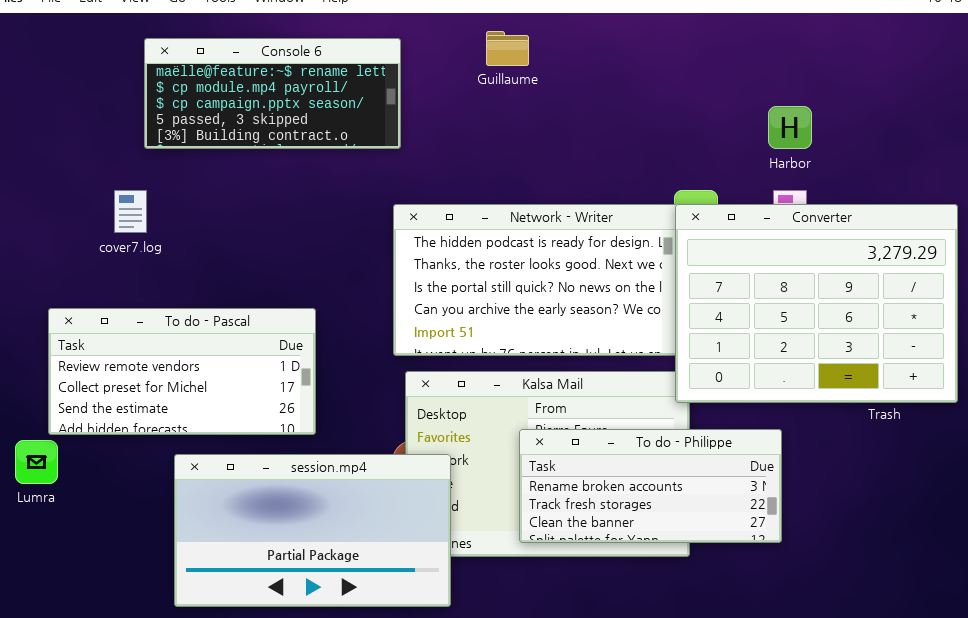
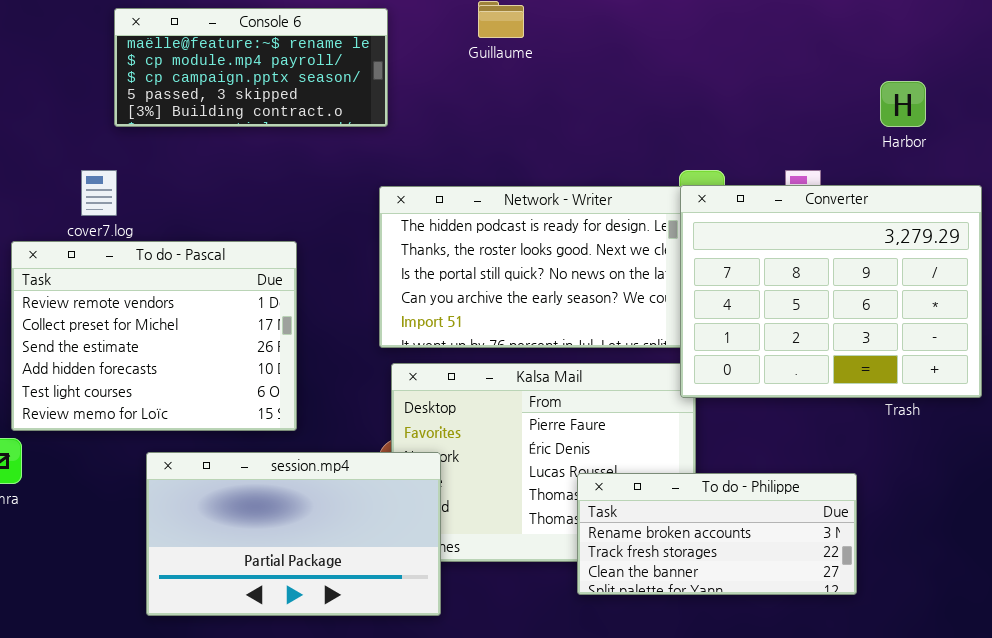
Harbor: [768,106,812,149] -> [880,81,926,127], moved
To do - Pascal: [48,308,316,435] -> [11,241,297,431], resized
To do - Philippe: [519,429,782,543] -> [577,473,857,595], moved

